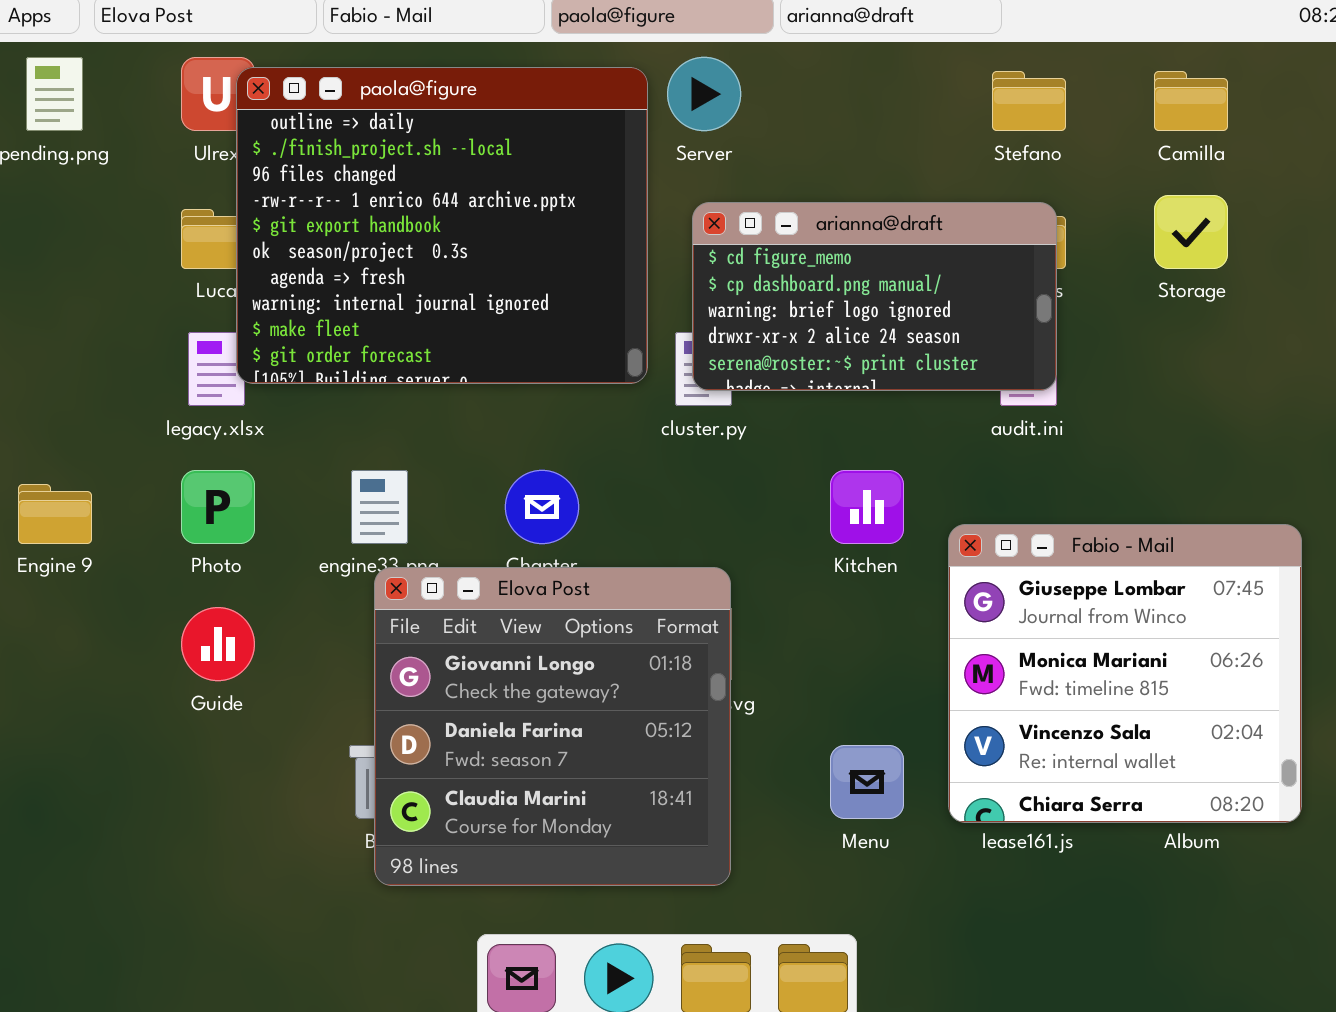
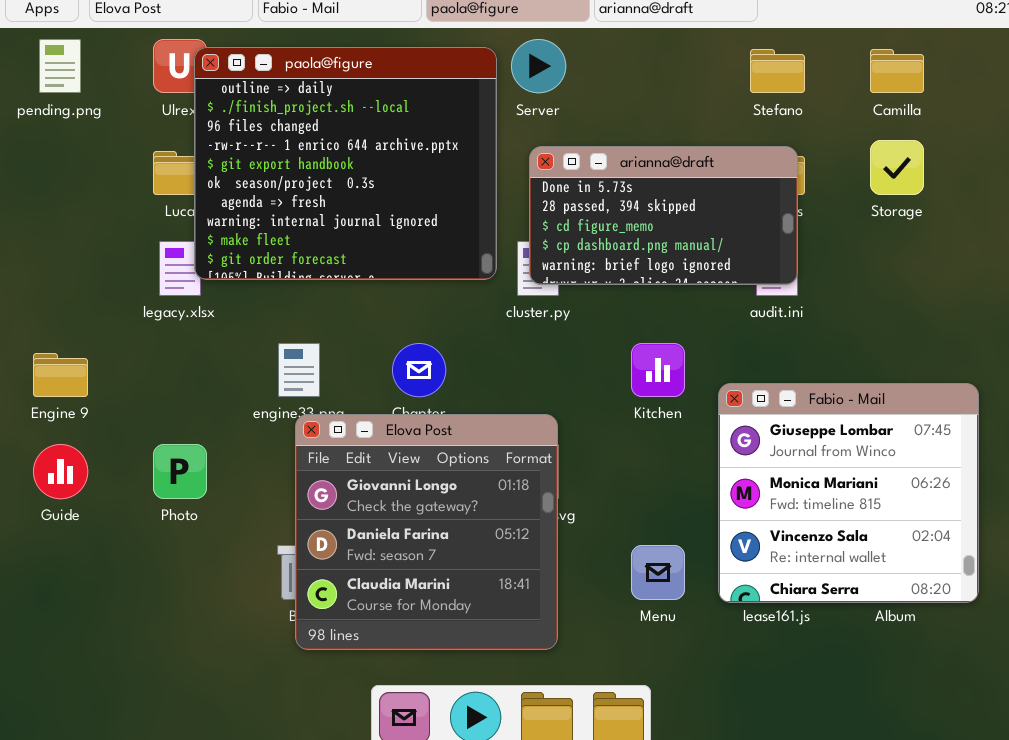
arianna@draft: [692,202,1057,391] -> [529,146,798,285], scrolled up 2 rows
Photo: [181,470,255,544] -> [153,444,207,499], moved
Guide: [181,607,255,681] -> [33,444,88,499], moved

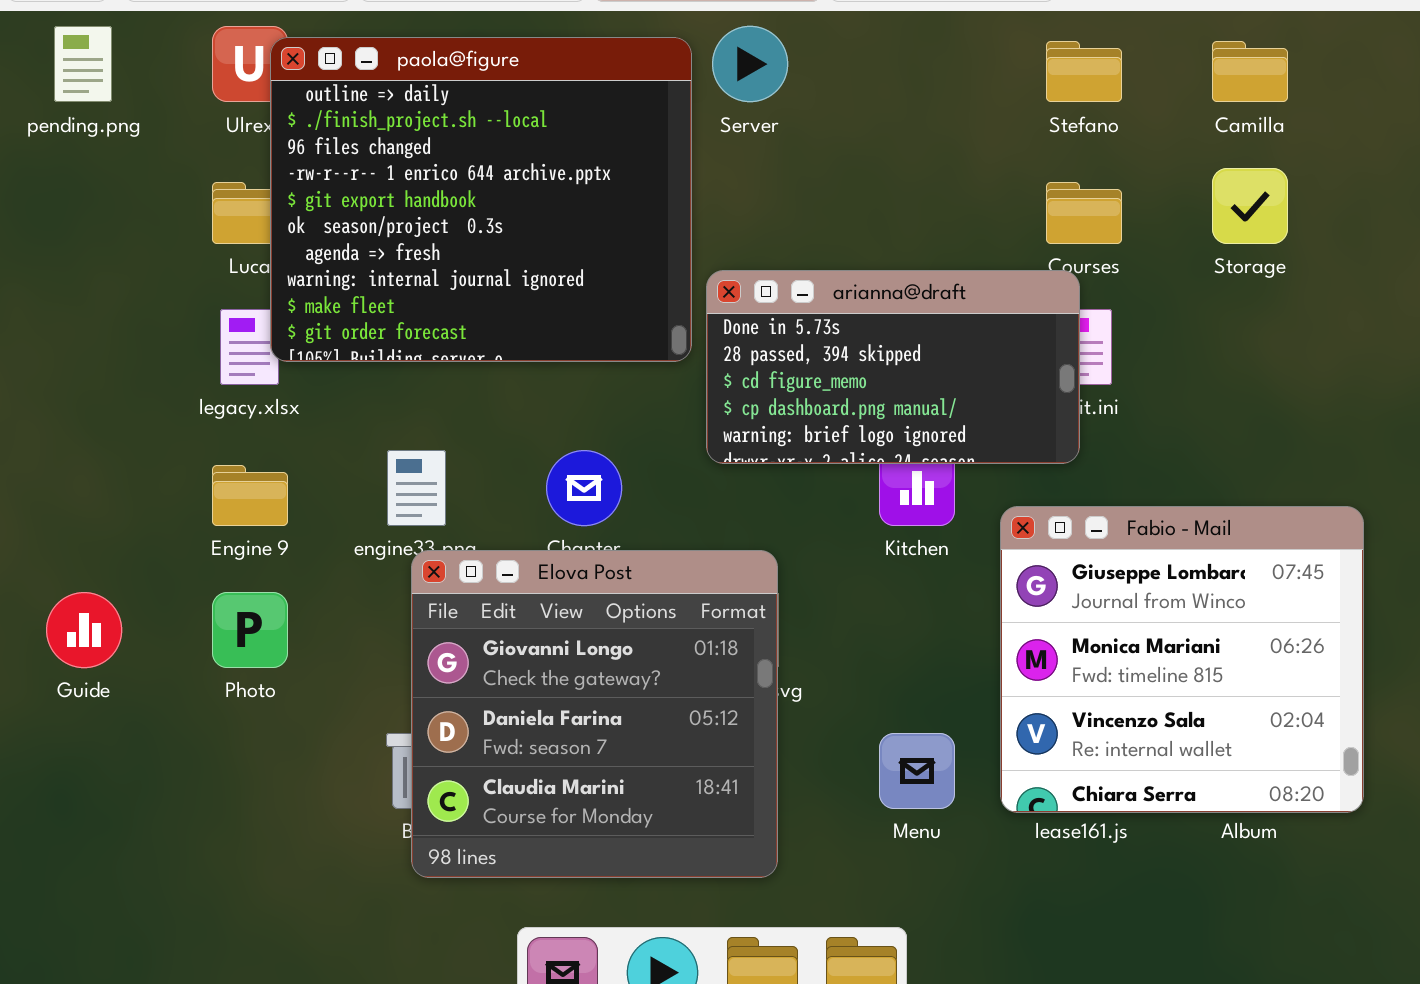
arianna@draft: [529,146,798,285] -> [706,270,1080,464], moved
Engine 9: [33,353,88,397] -> [212,465,288,526], moved

